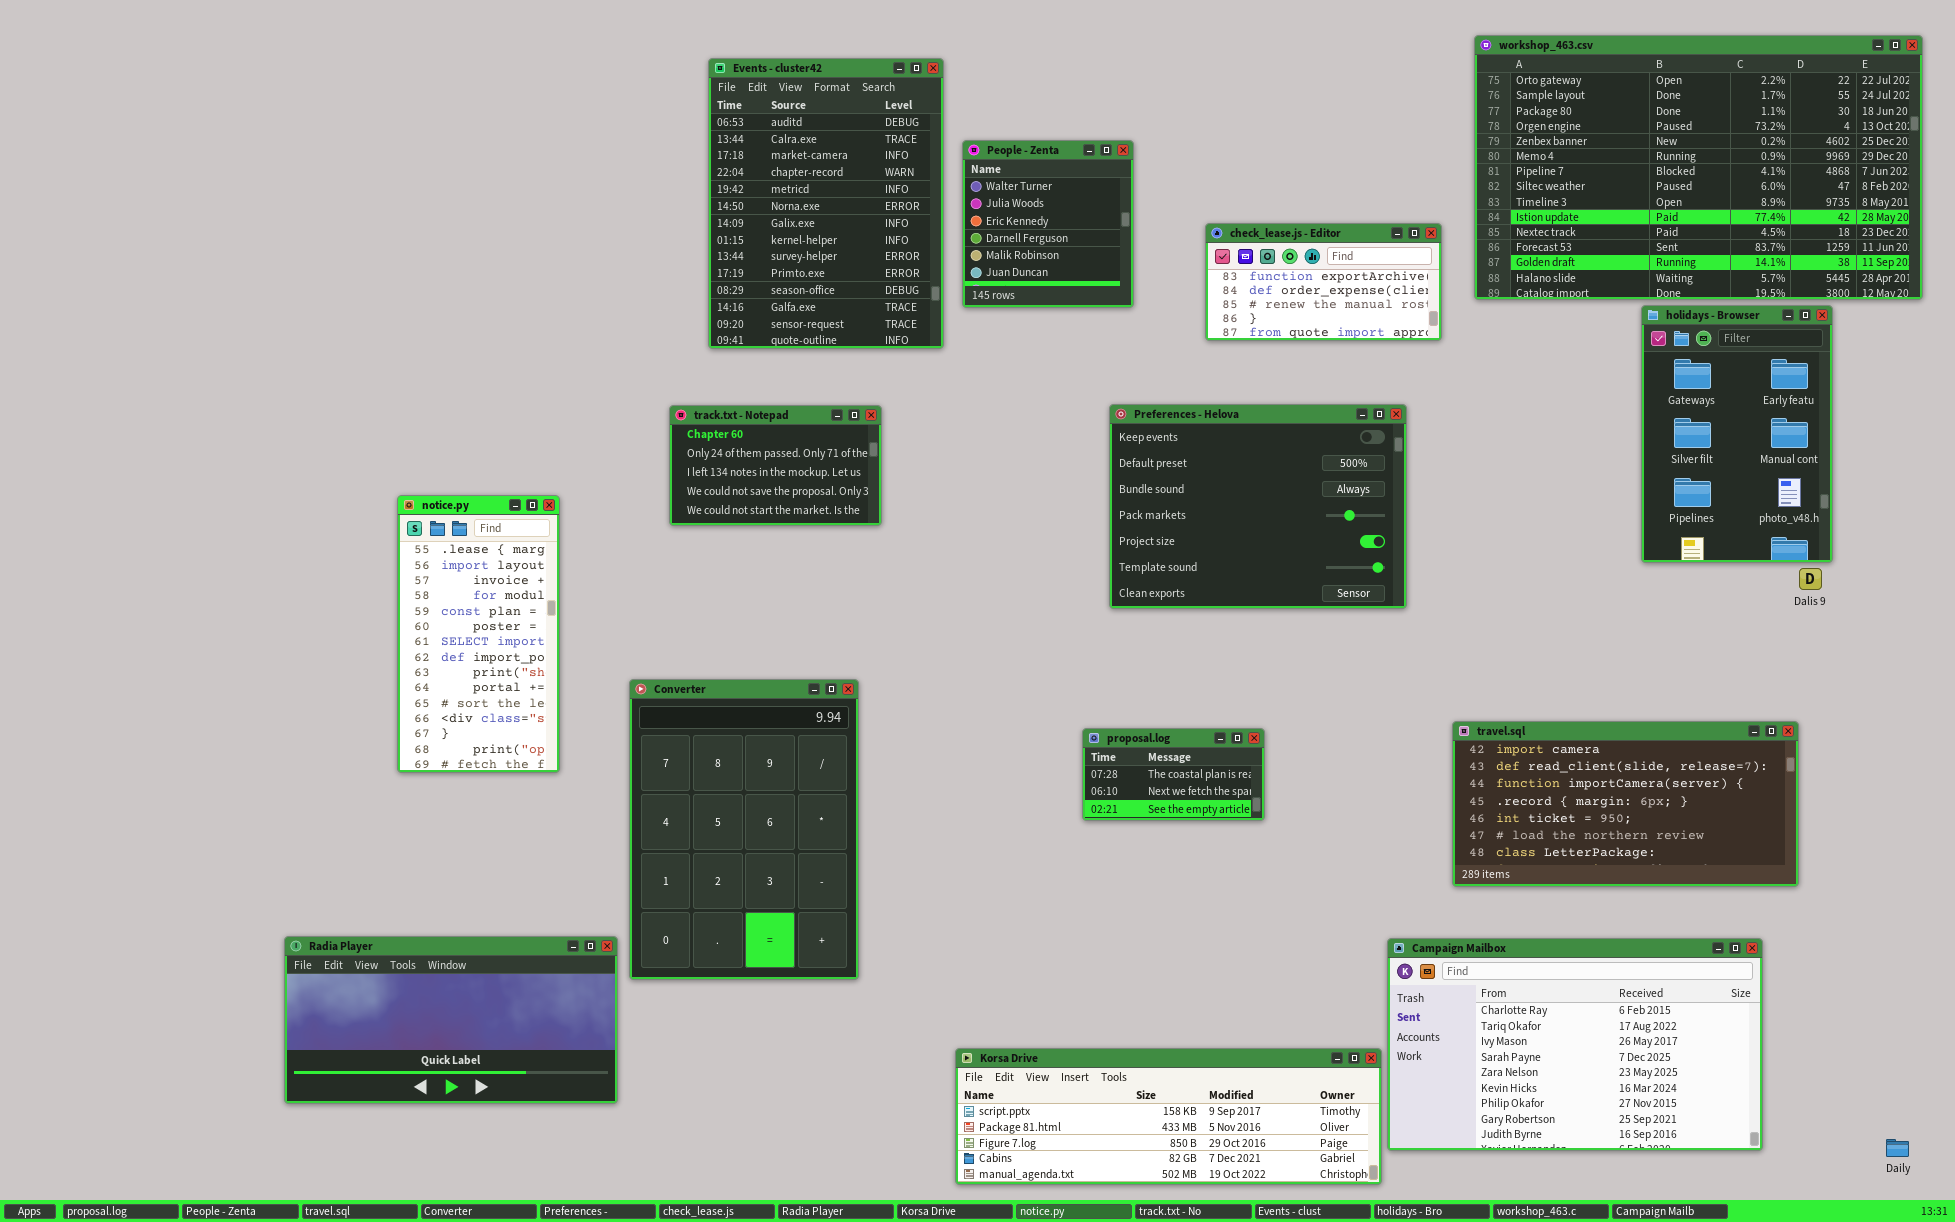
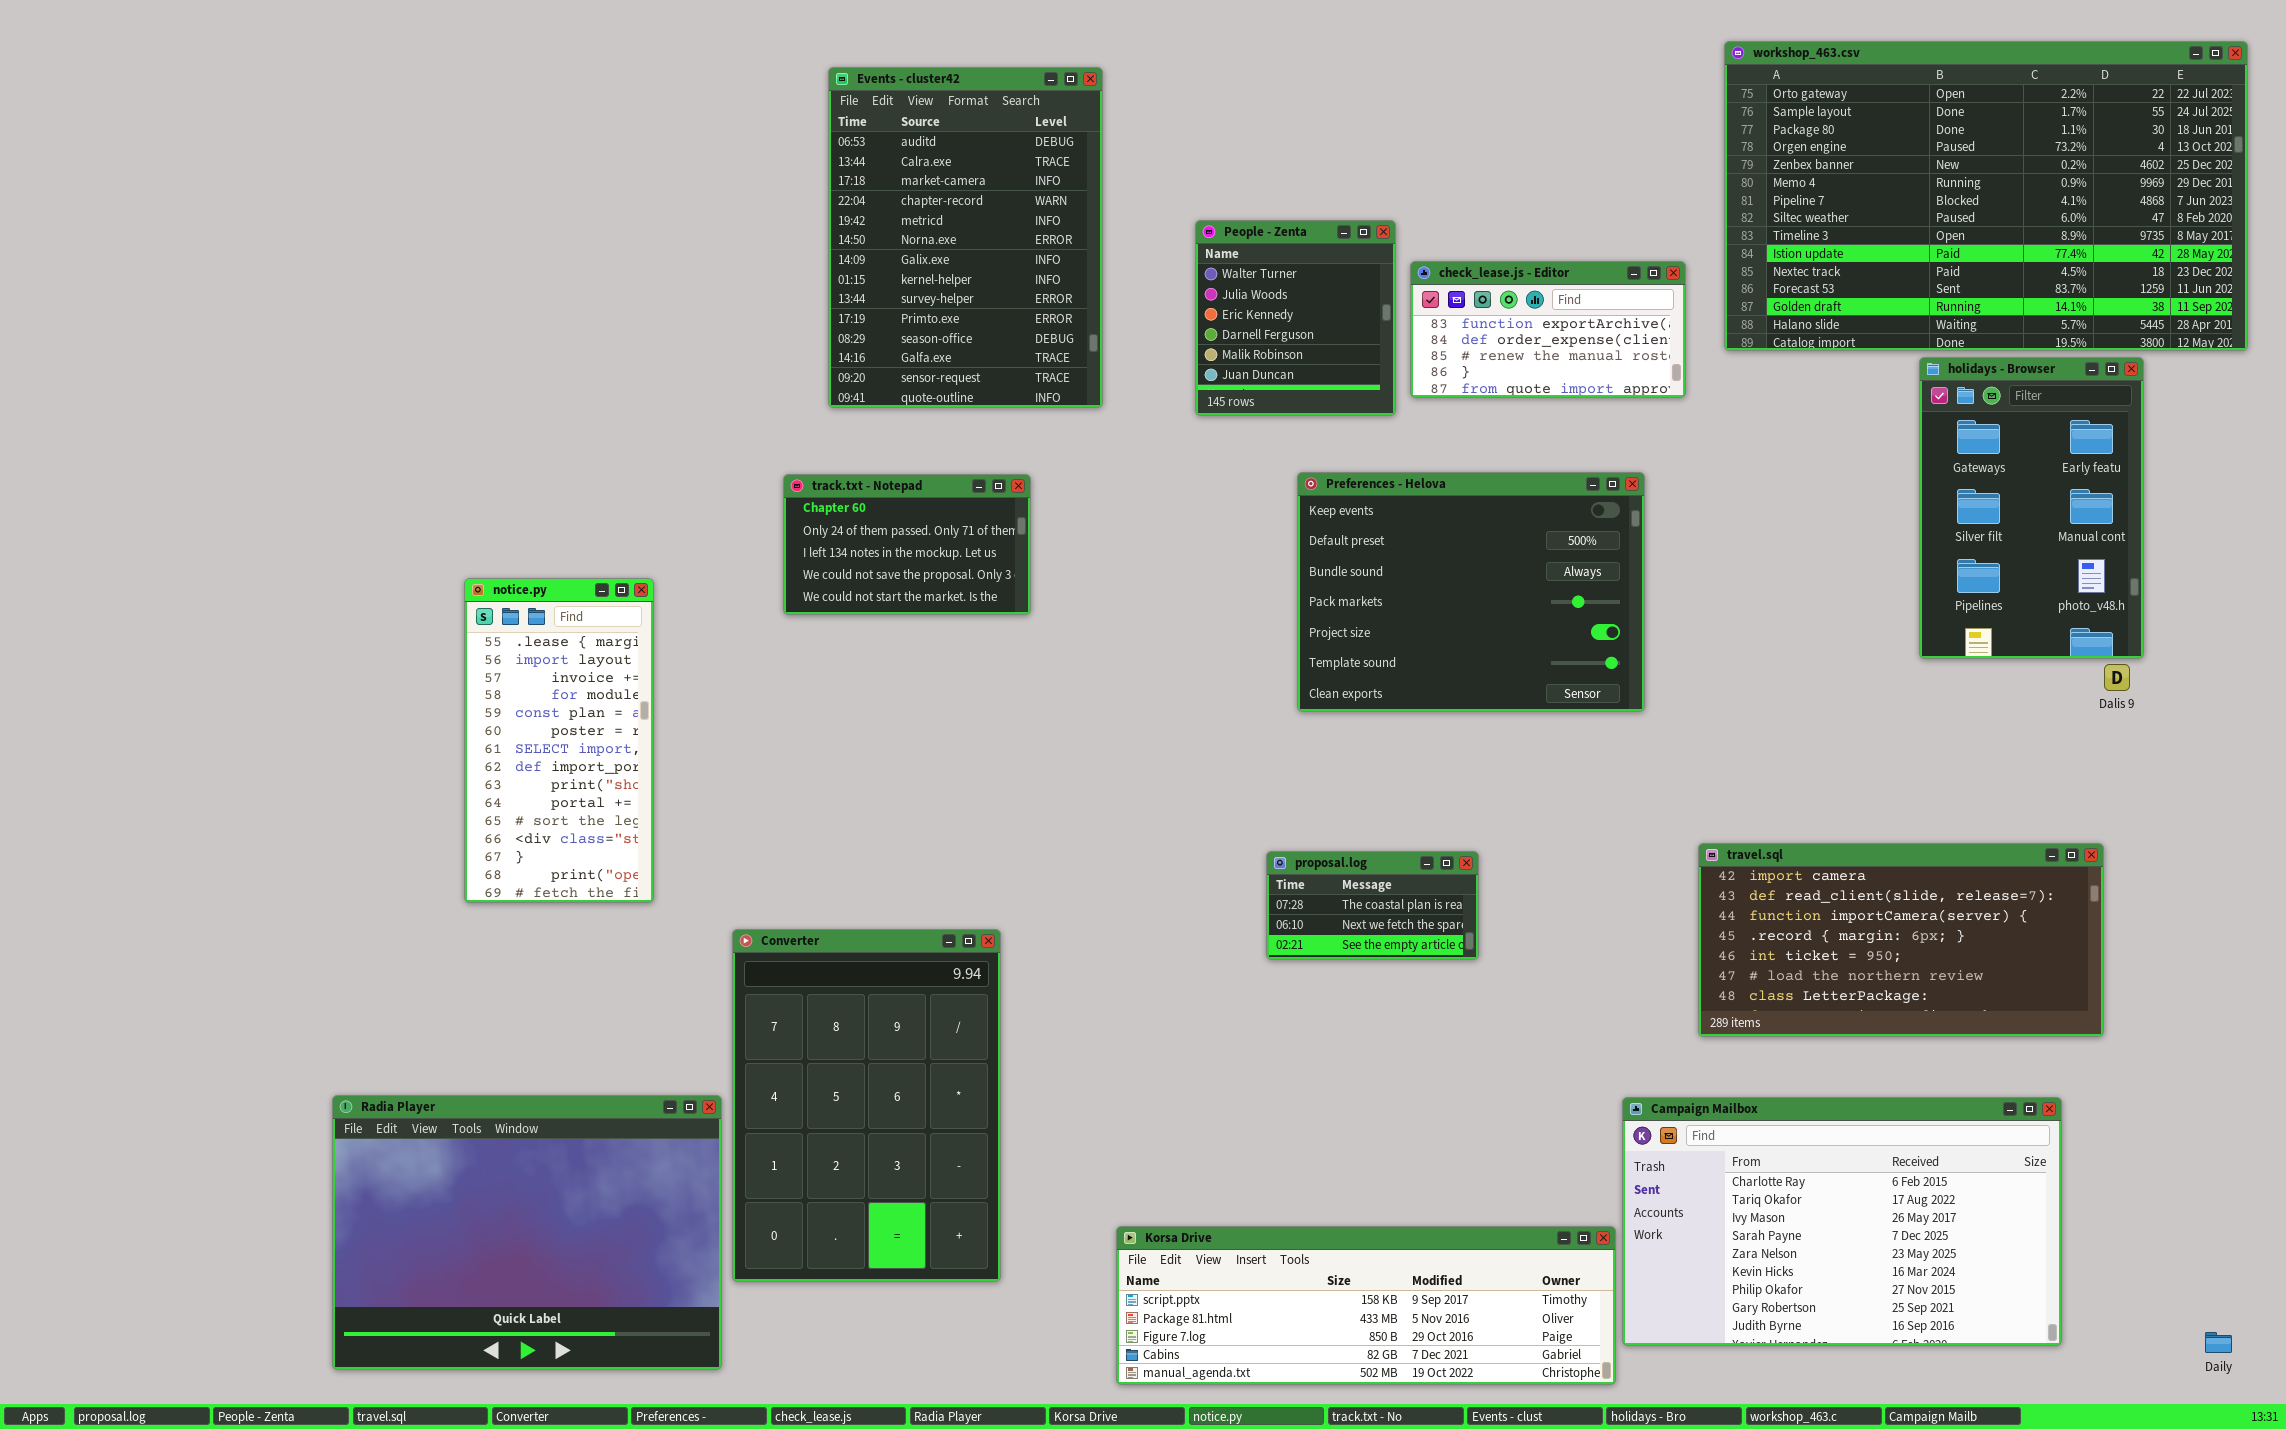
People - Zenta: [962,140,1134,308] -> [1195,220,1396,416], moved
Converter: [629,679,859,980] -> [732,929,1001,1282], moved
Radia Player: [284,936,618,1104] -> [332,1095,722,1370], resized

